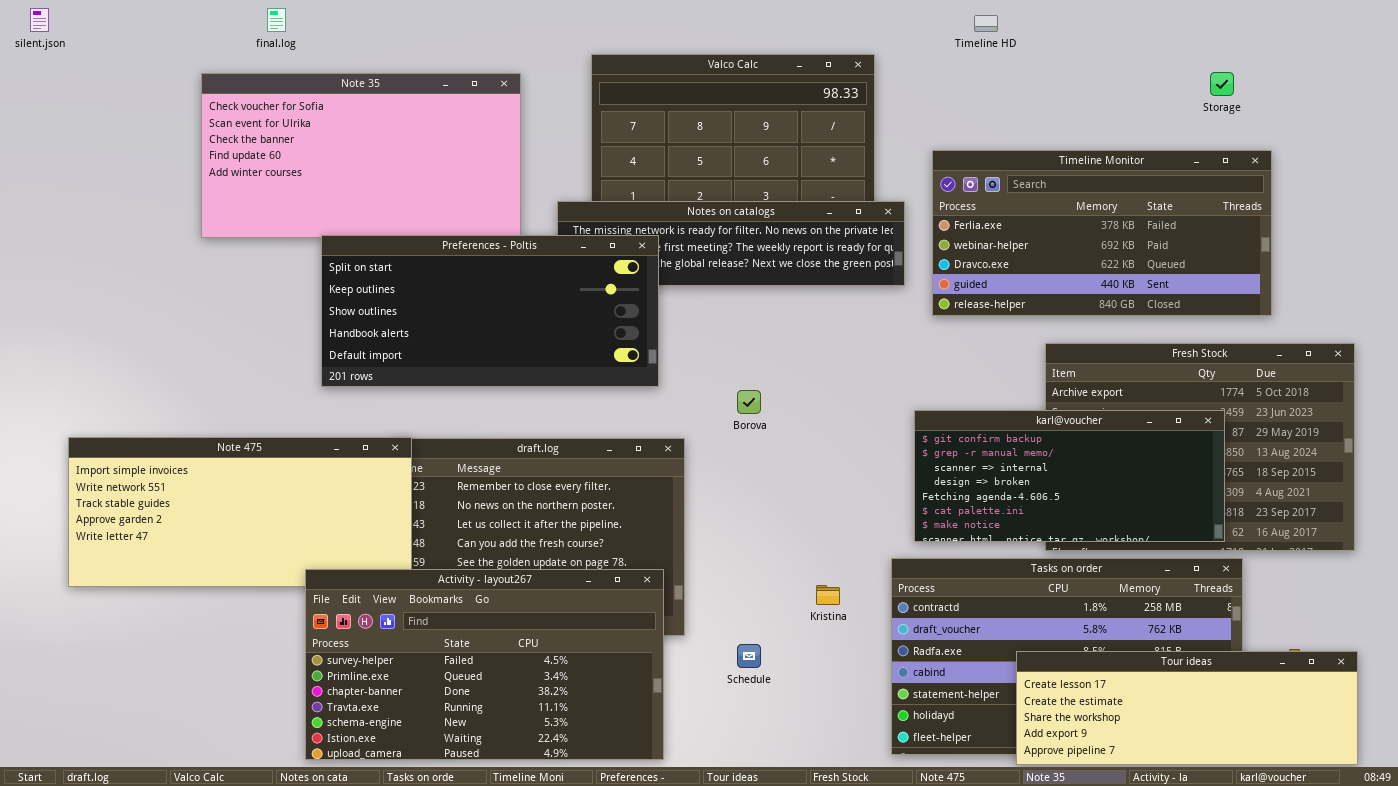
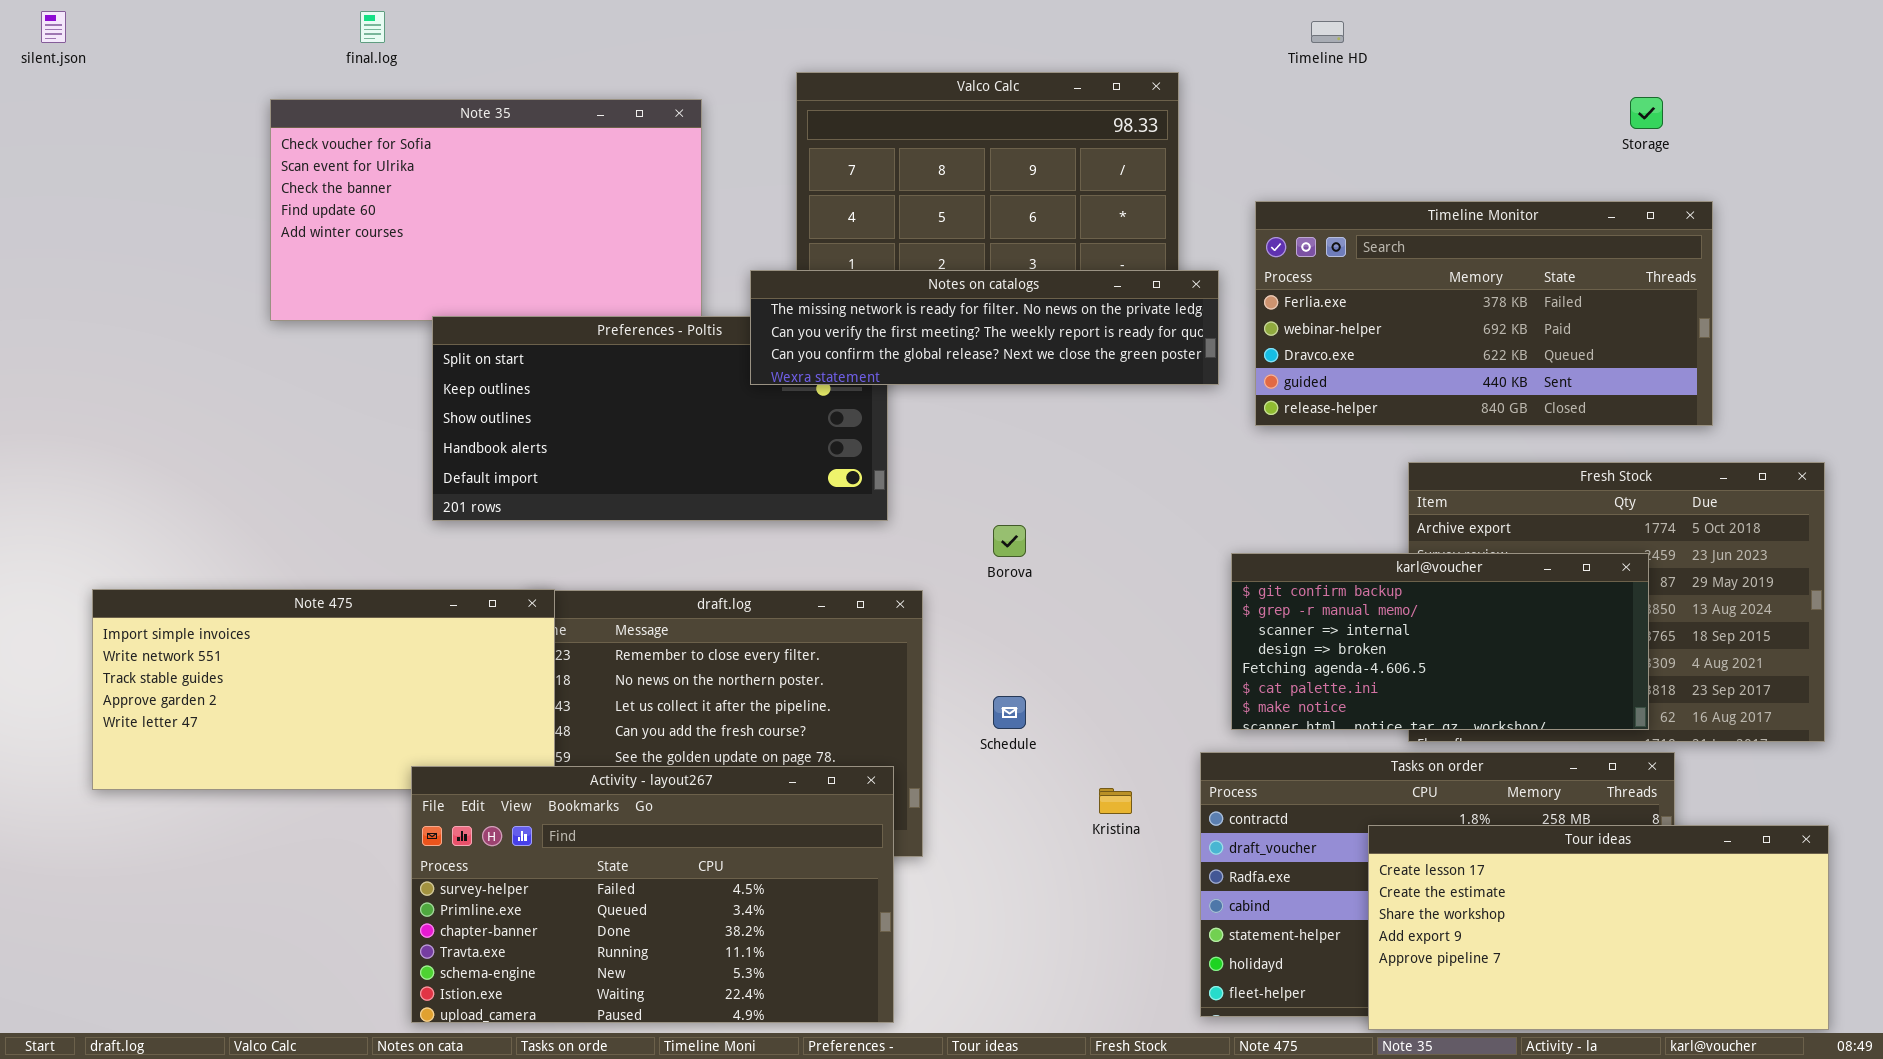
Notes on catalogs: [557,201,905,286] -> [750,270,1219,385], raised
Schedule: [737,644,761,668] -> [993,696,1026,729], moved
Tour ideas: [1016,651,1358,765] -> [1368,825,1829,1030], resized

